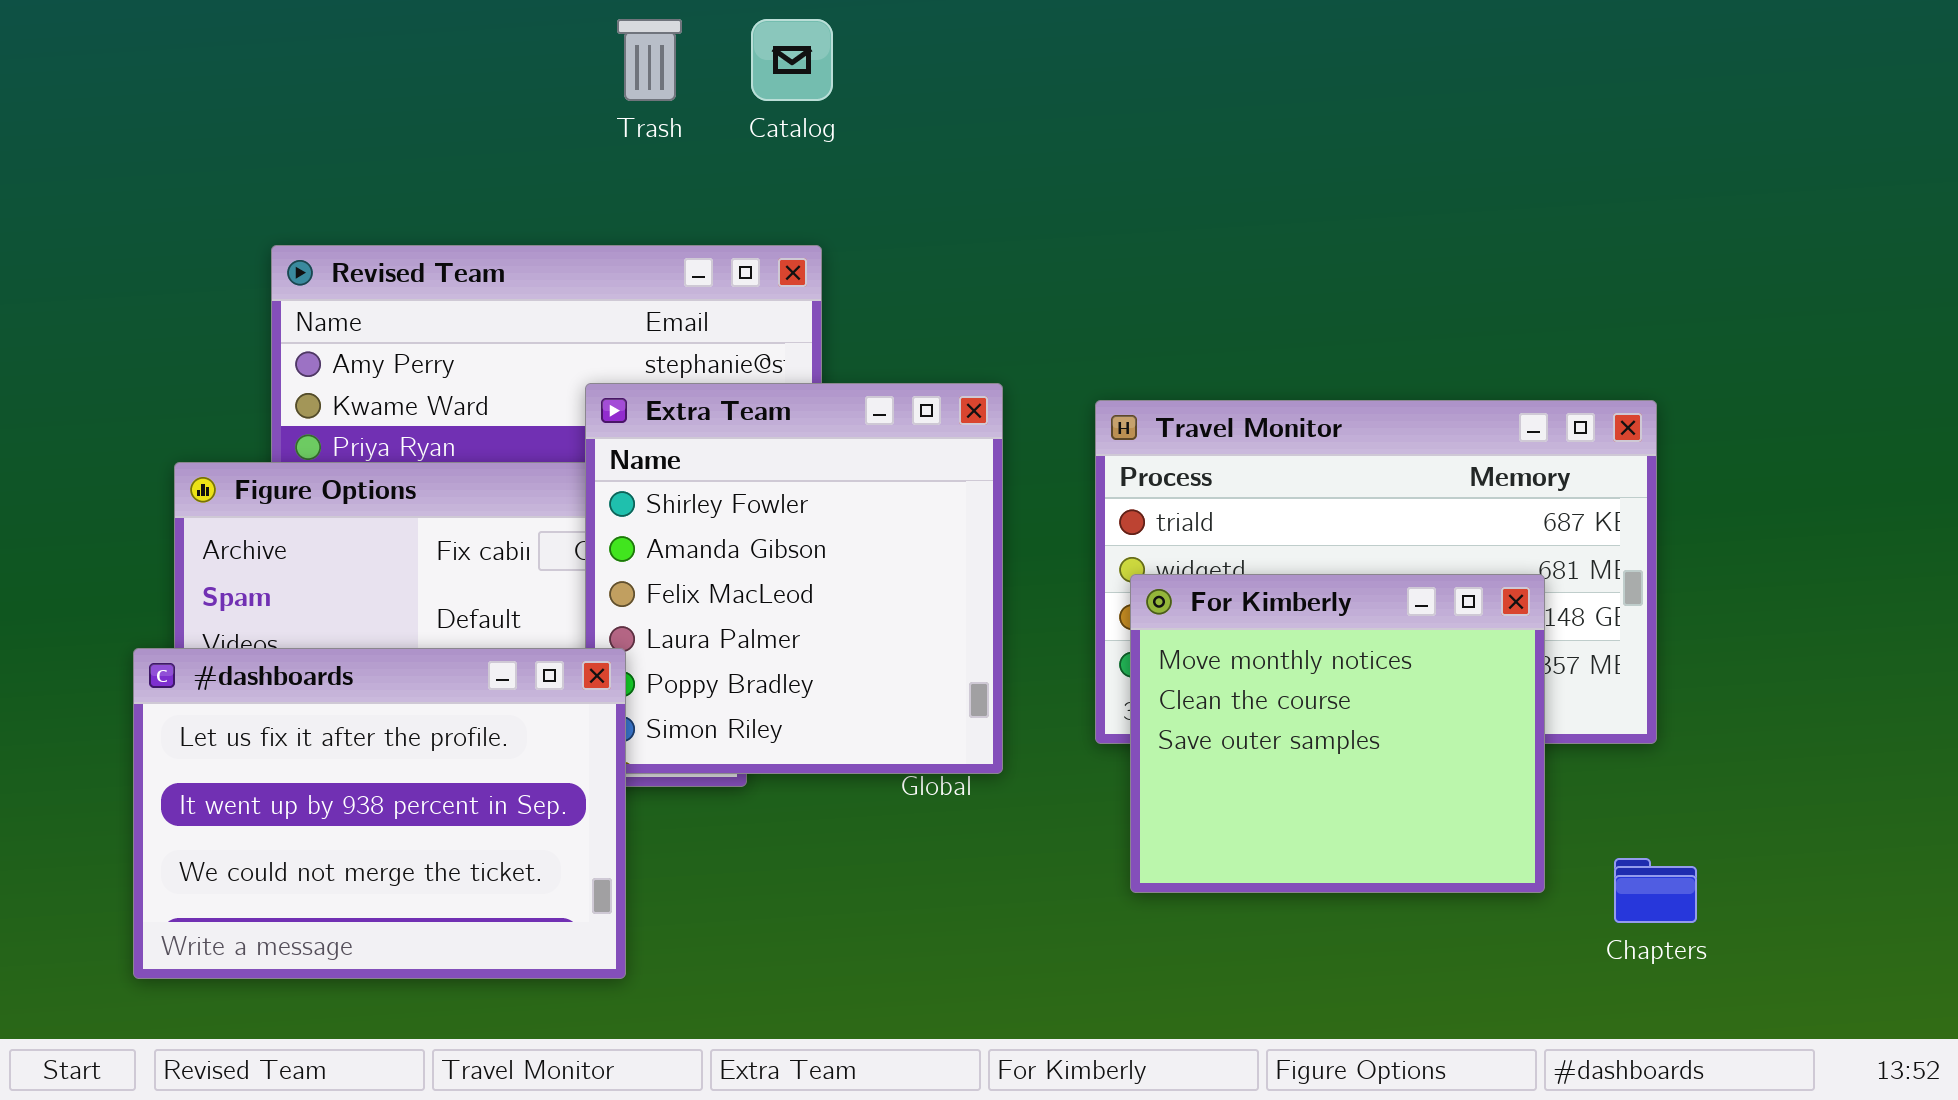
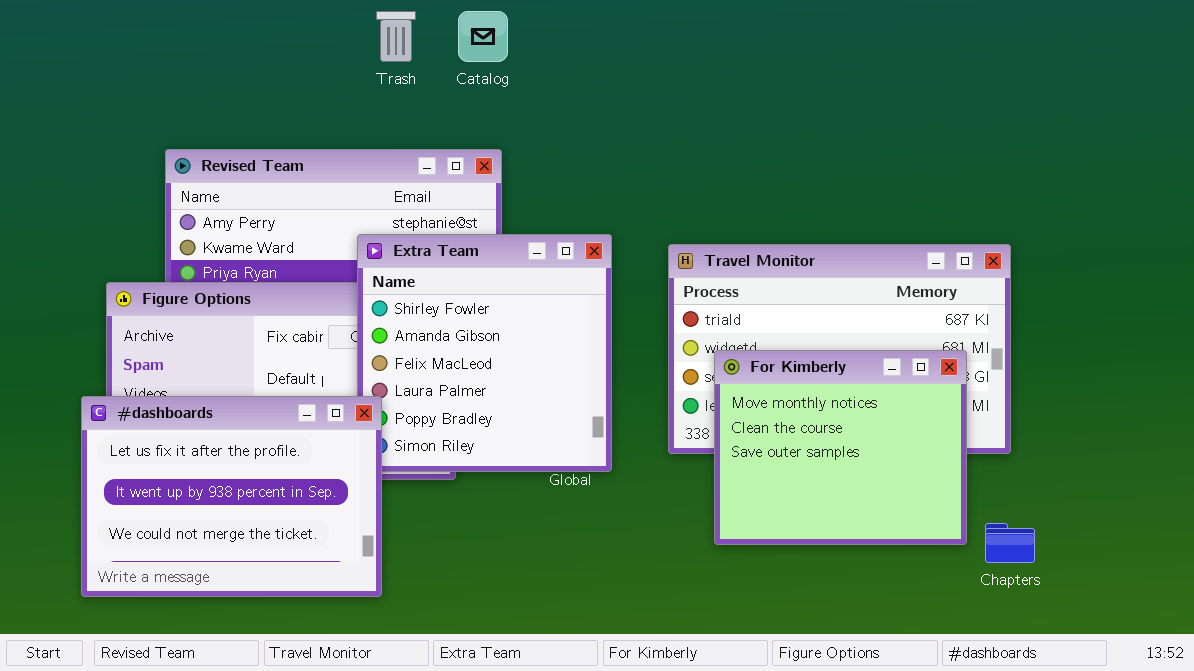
For Kimberly: [1130,574,1545,893] -> [714,350,967,545], moved

